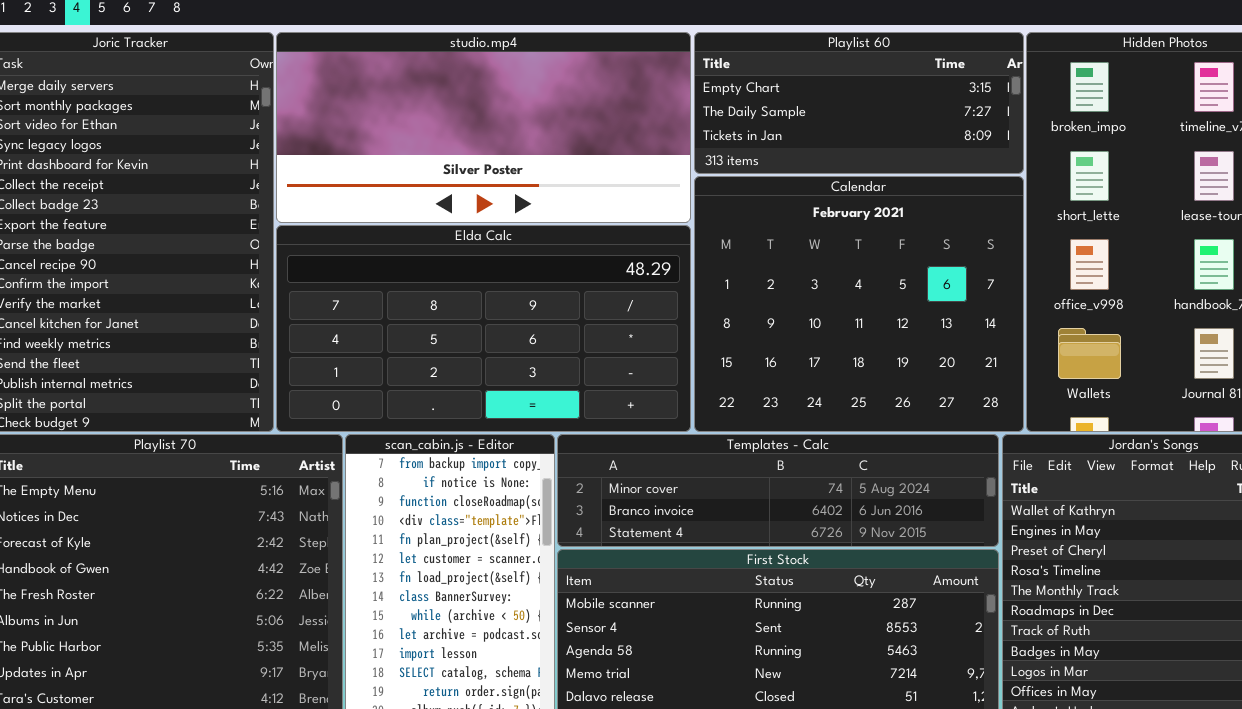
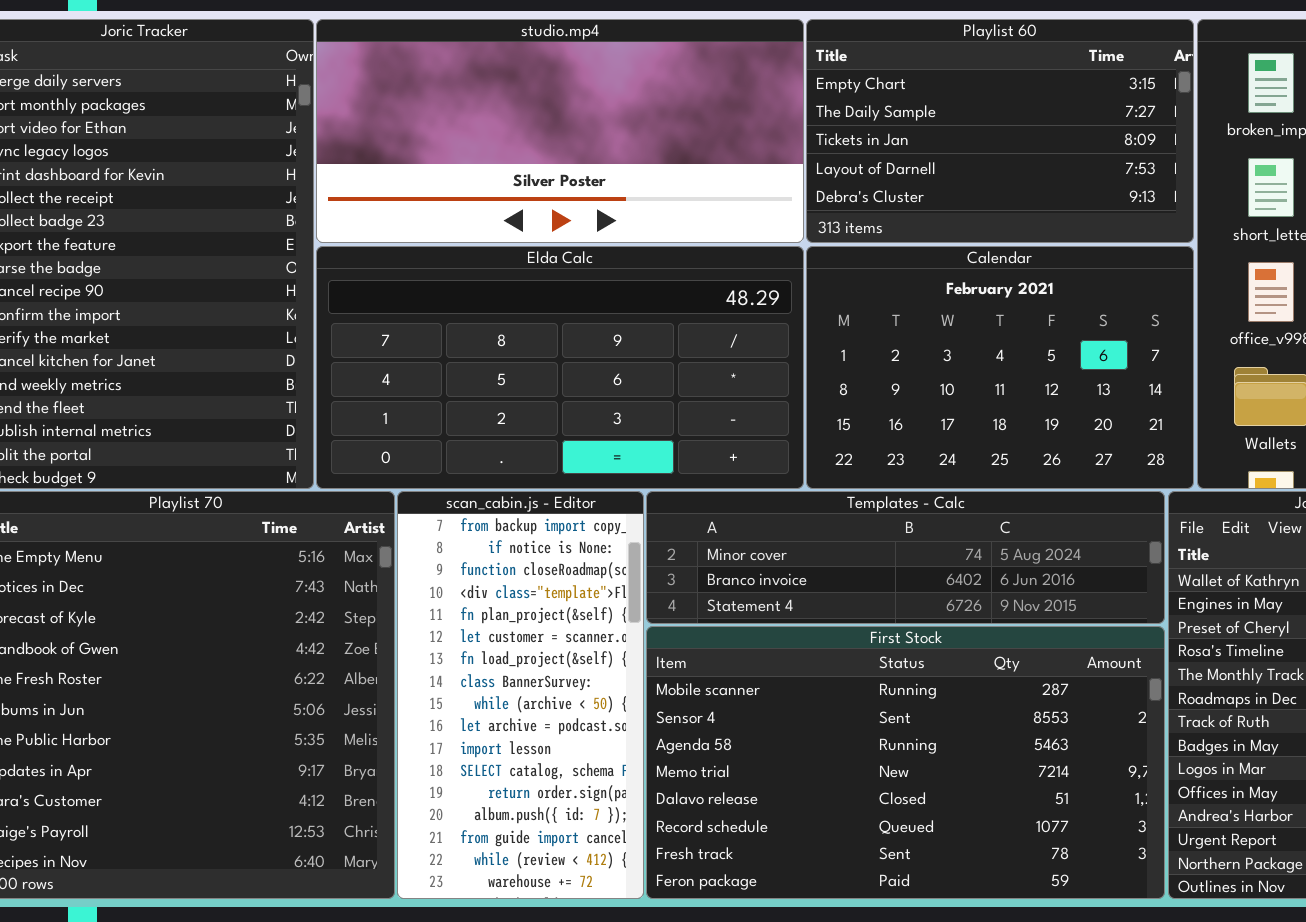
Playlist 60: [694,32,1024,174] -> [806,19,1194,243], resized
Calendar: [694,176,1024,432] -> [806,246,1194,489], resized

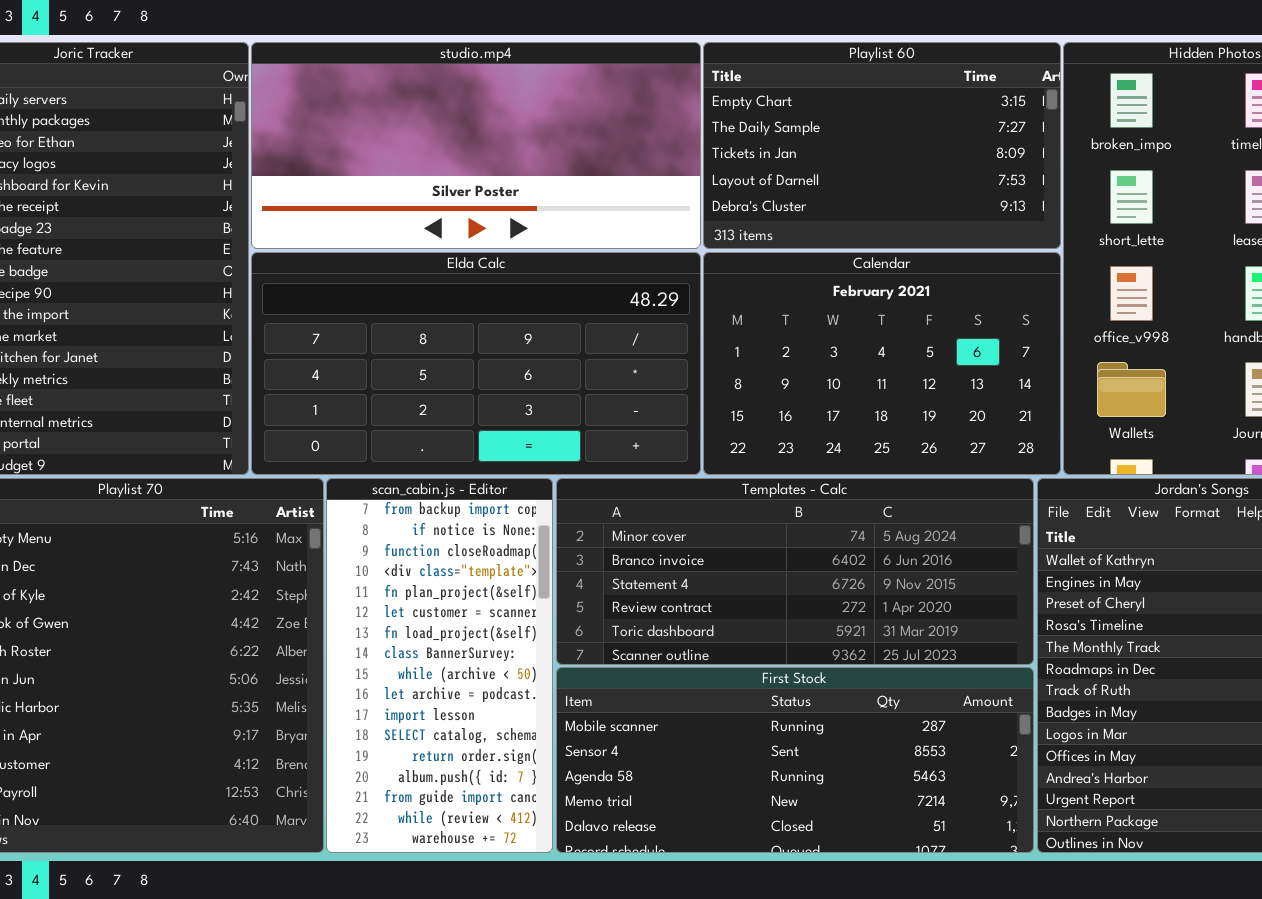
Templates - Calc: [646,491,1165,624] -> [556,478,1034,665], resized
First Stock: [646,626,1165,899] -> [556,667,1034,853], resized

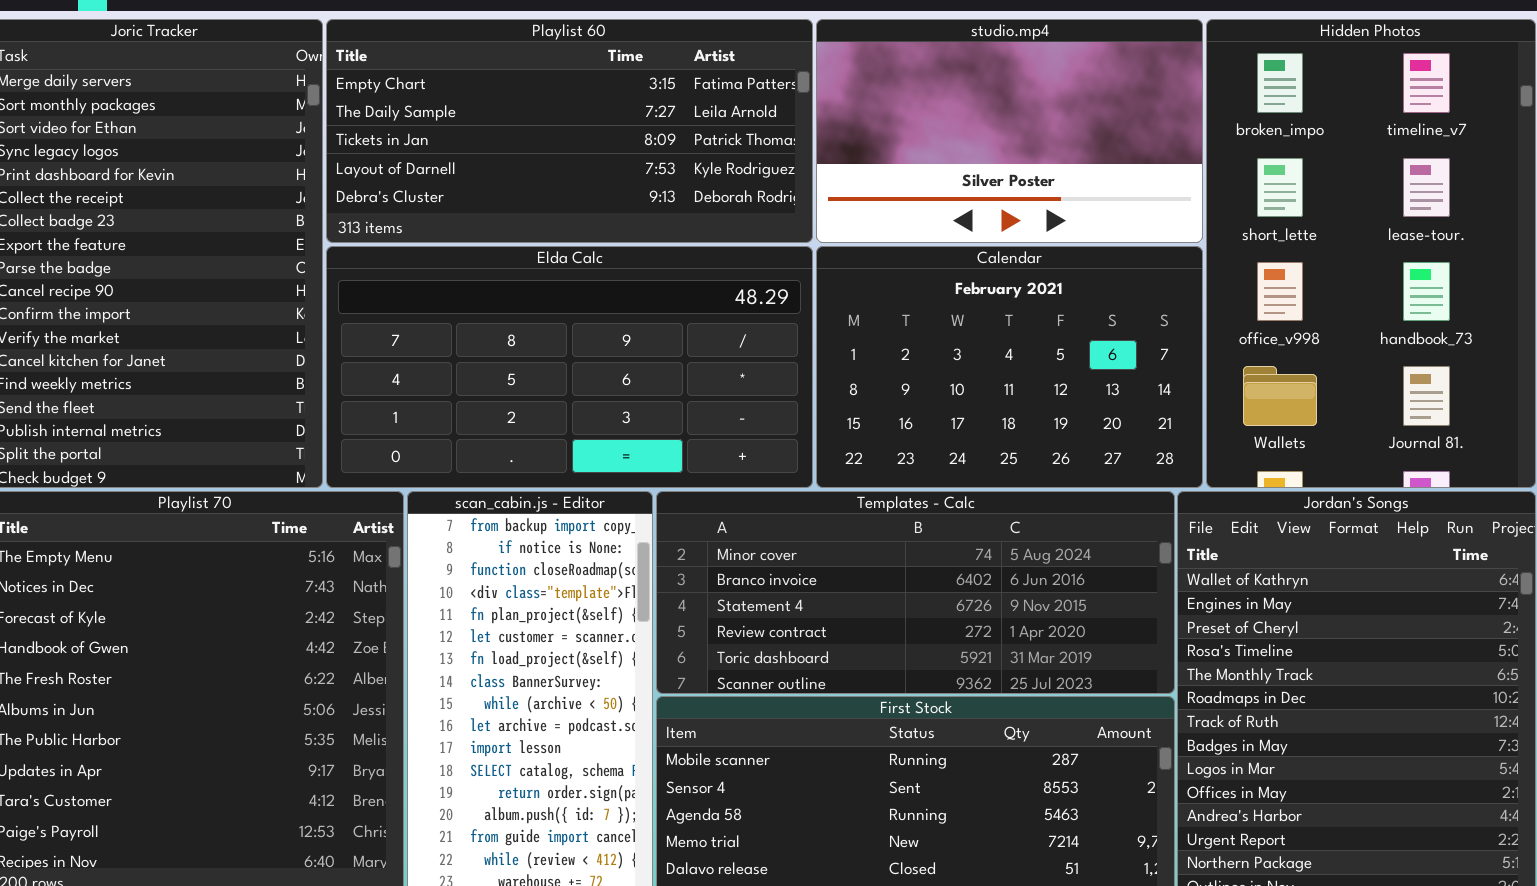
studio.mp4: [251,42,701,249] -> [816,19,1203,243], moved, resized
Playlist 60: [703,42,1061,249] -> [326,19,813,243], moved, resized

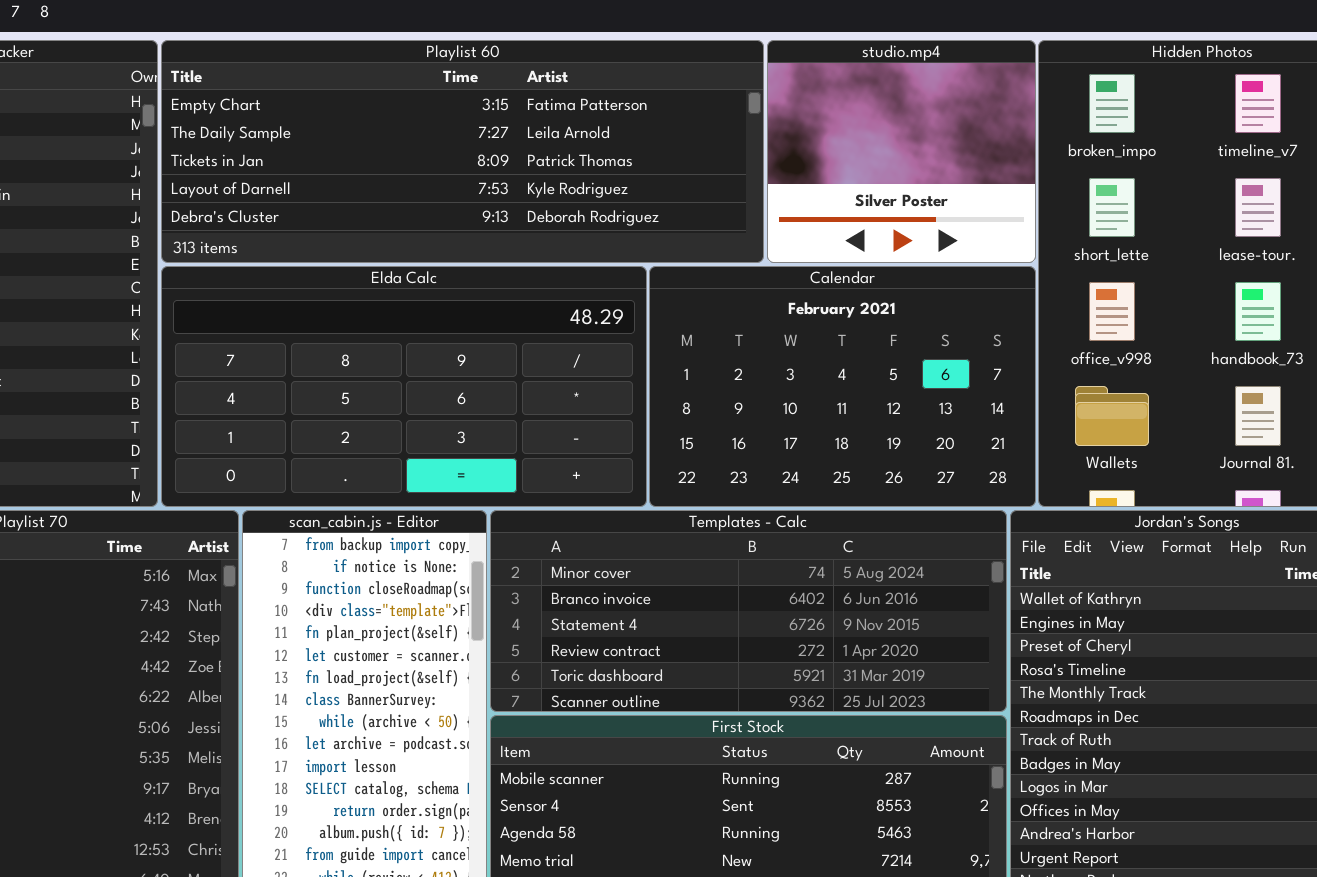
Playlist 60: [326,19,813,243] -> [161,40,764,263], resized
studio.mp4: [816,19,1203,243] -> [767,40,1036,263], resized

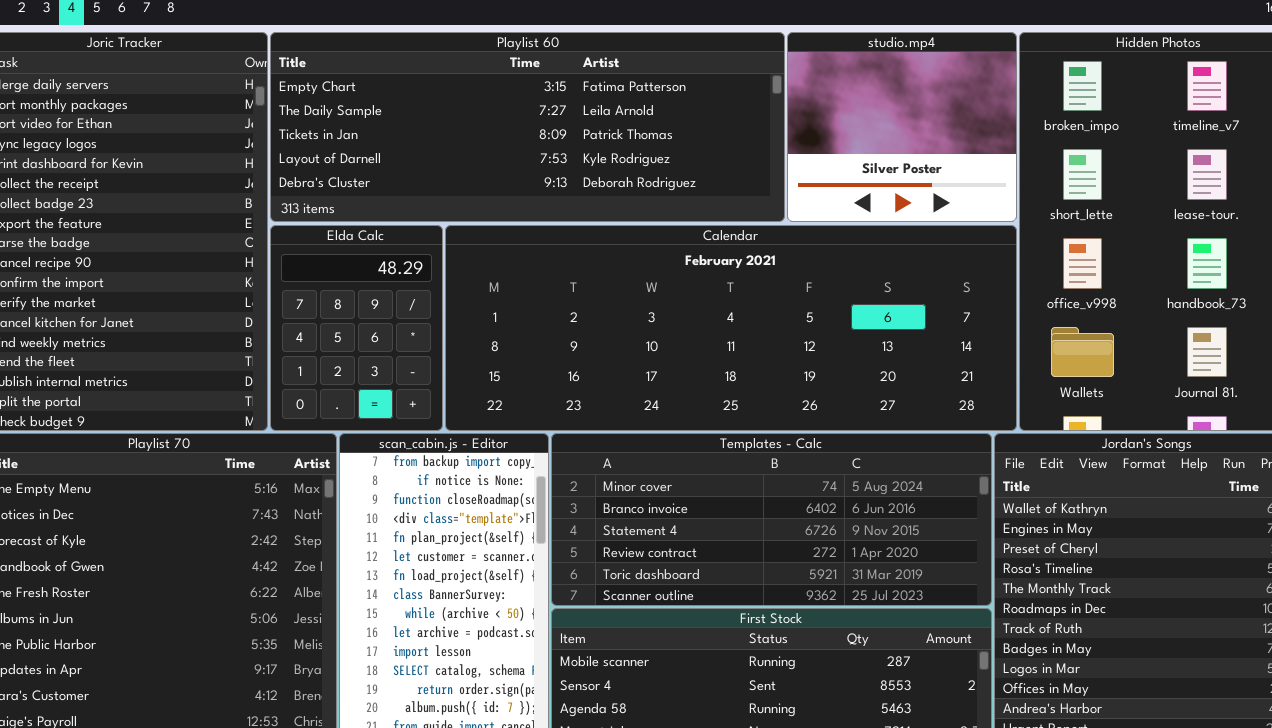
Elda Calc: [161,266,647,507] -> [270,225,443,431], resized
Calendar: [649,266,1036,507] -> [445,225,1017,431], resized

